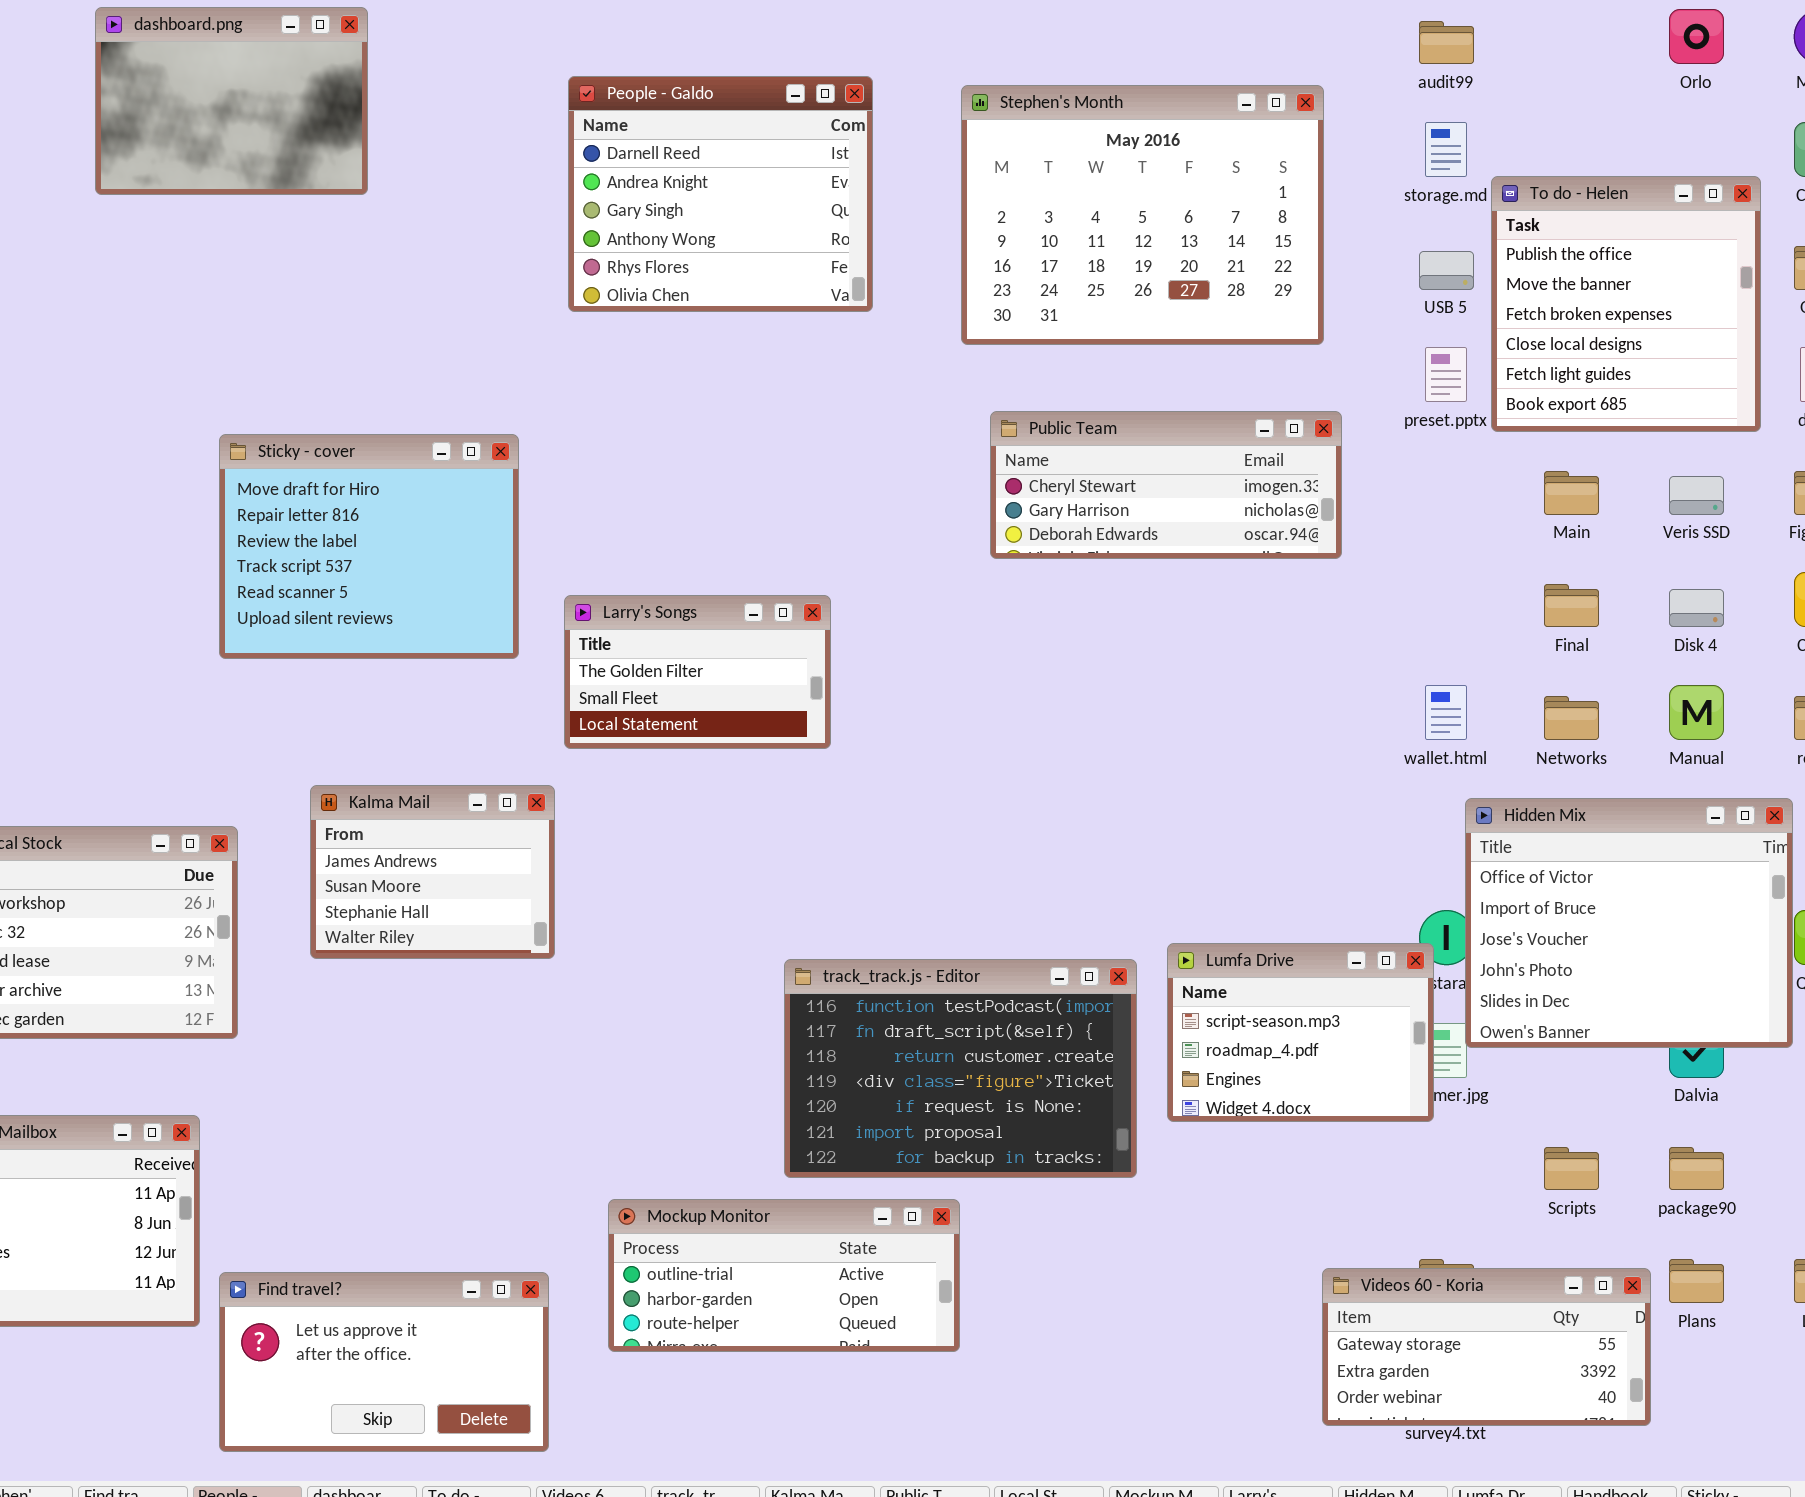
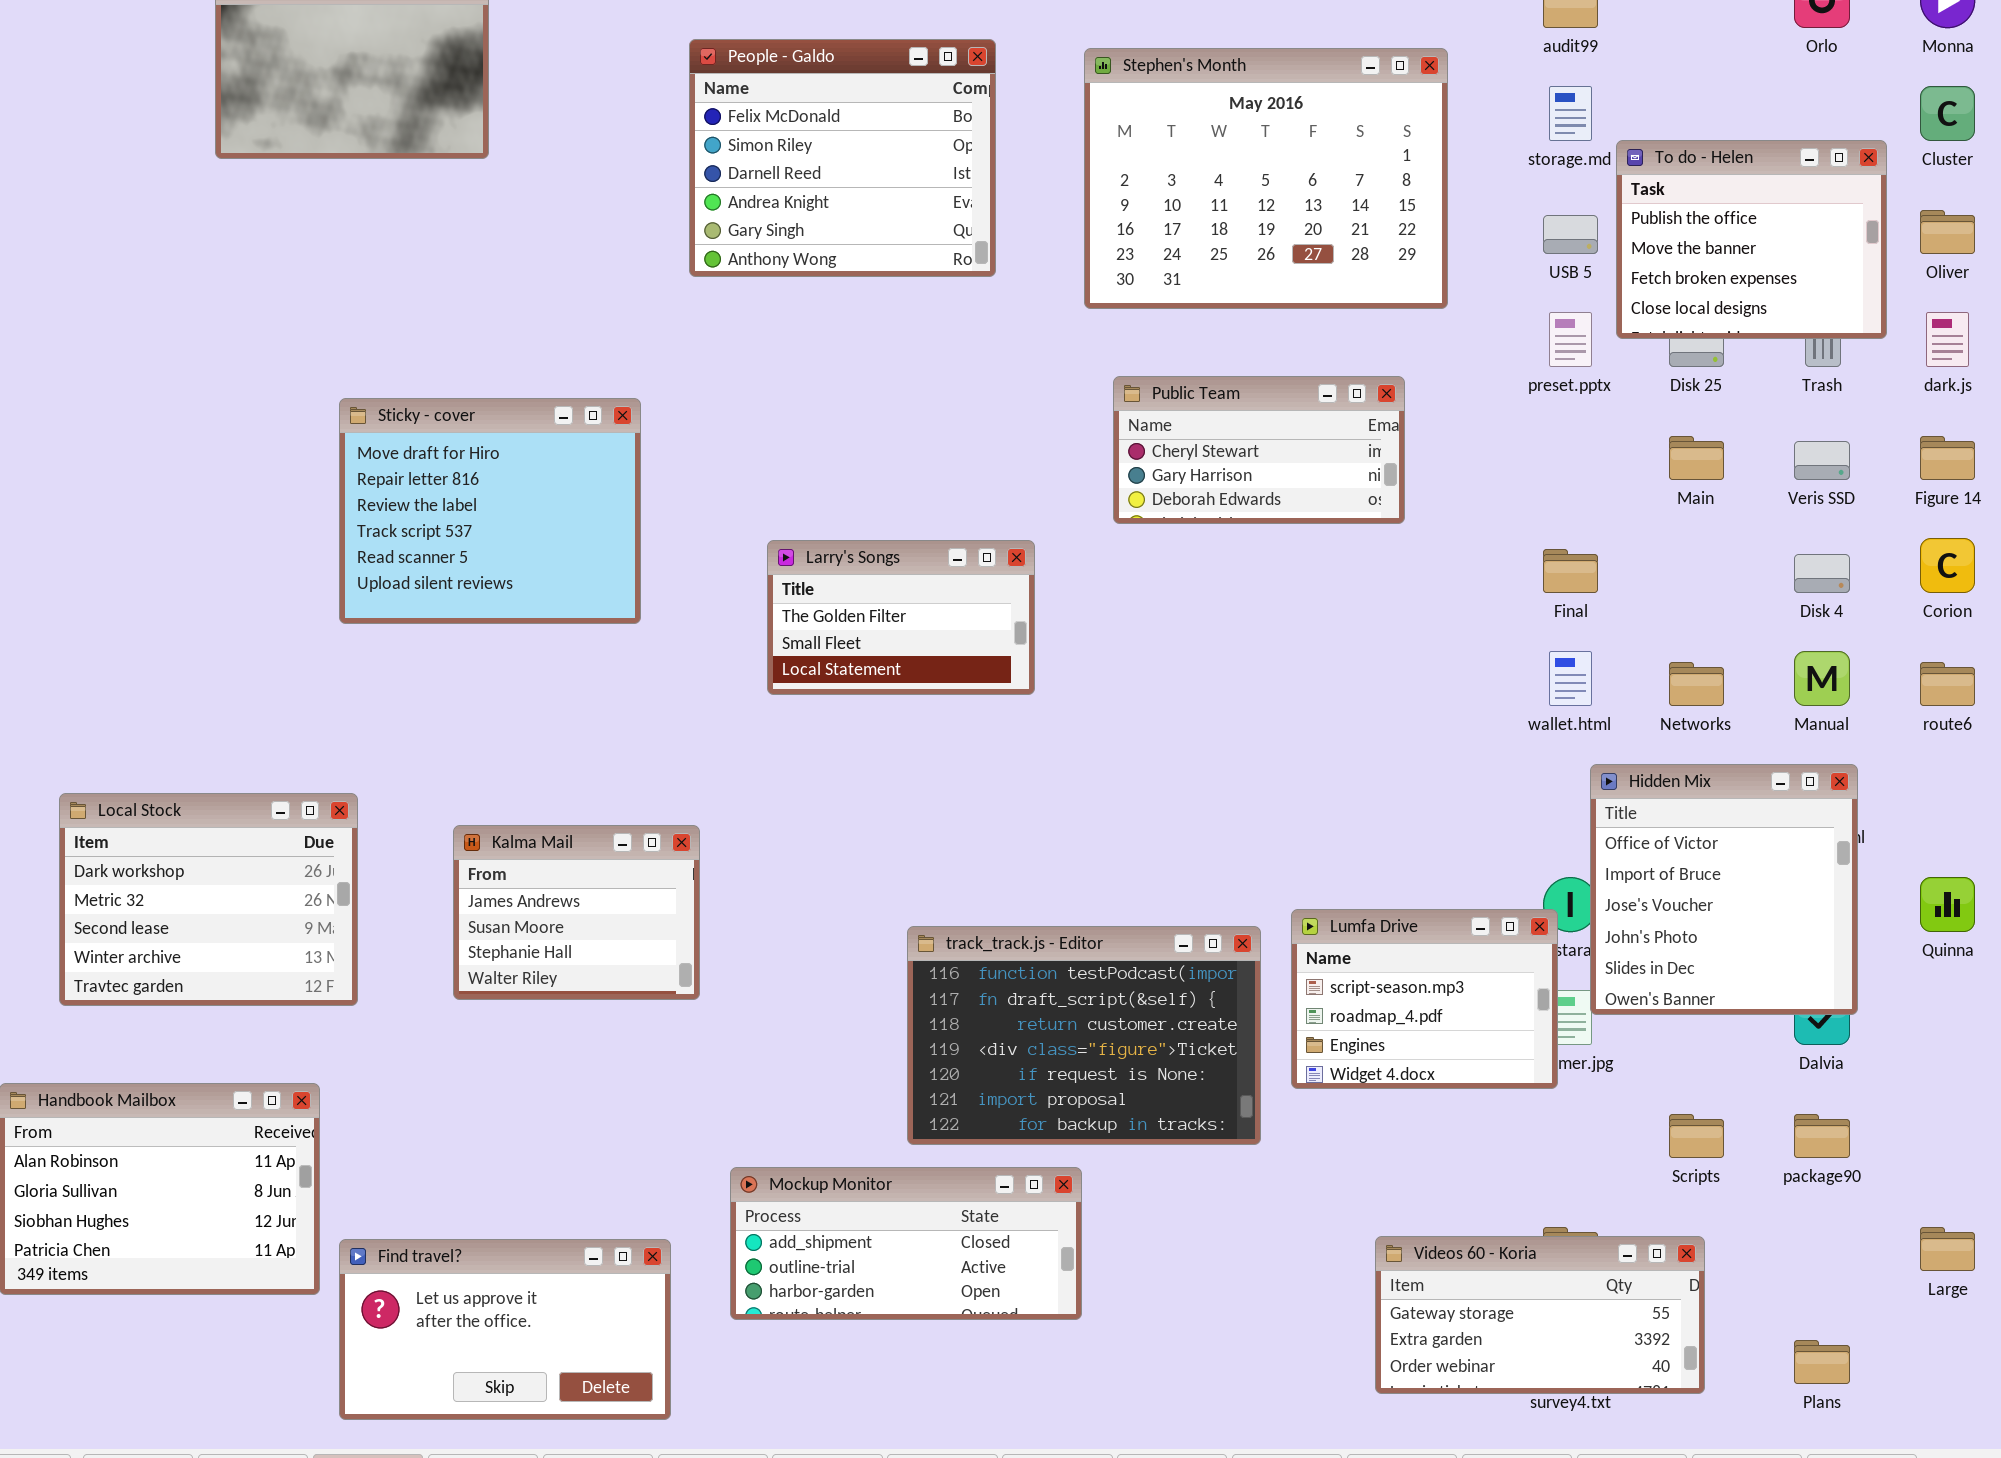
People - Galdo: [568,76,873,312] -> [689,39,996,277], scrolled up 2 rows
To do - Helen: [1491,176,1761,432] -> [1616,140,1887,339], resized
Public Team: [990,411,1342,559] -> [1113,376,1405,524], resized
Final: [1544,584,1599,627] -> [1543,549,1598,593], moved
Larry's Songs: [564,595,831,749] -> [767,540,1035,695], moved
Kalma Mail: [310,785,555,959] -> [453,825,700,1000], moved
Hidden Mix: [1465,798,1793,1048] -> [1590,764,1858,1015], resized
Mockup Monitor: [608,1199,960,1352] -> [730,1167,1082,1320], scrolled up 1 row
Plans: [1669,1259,1724,1303] -> [1794,1340,1850,1384], moved
Videos 60 - Koria: [1322,1268,1651,1426] -> [1375,1236,1705,1394], moved

